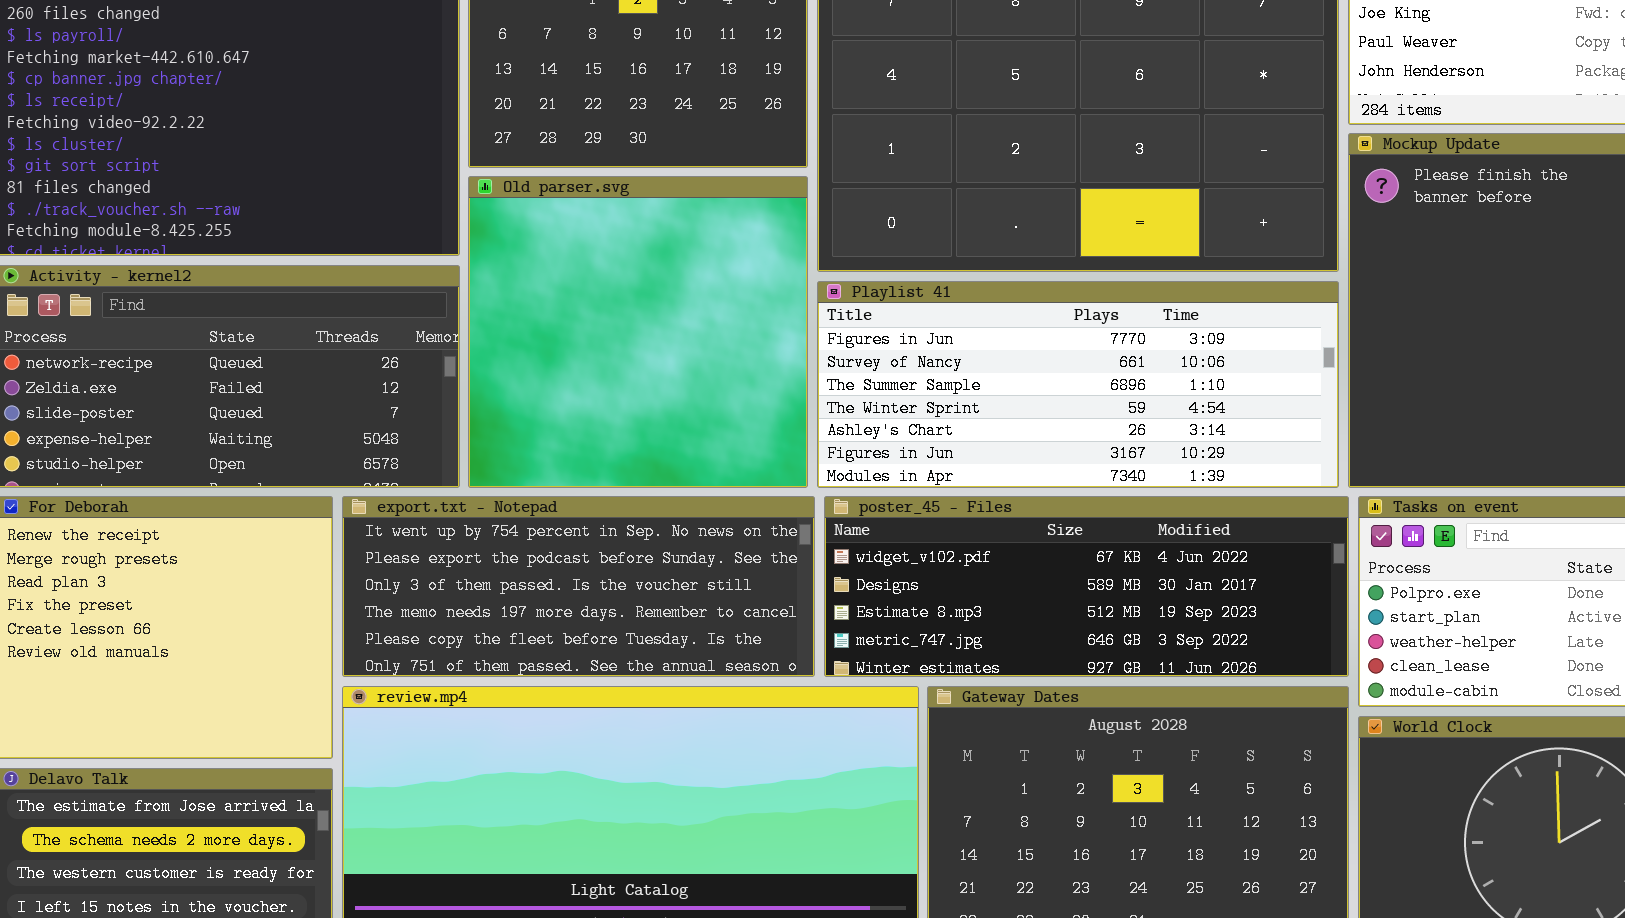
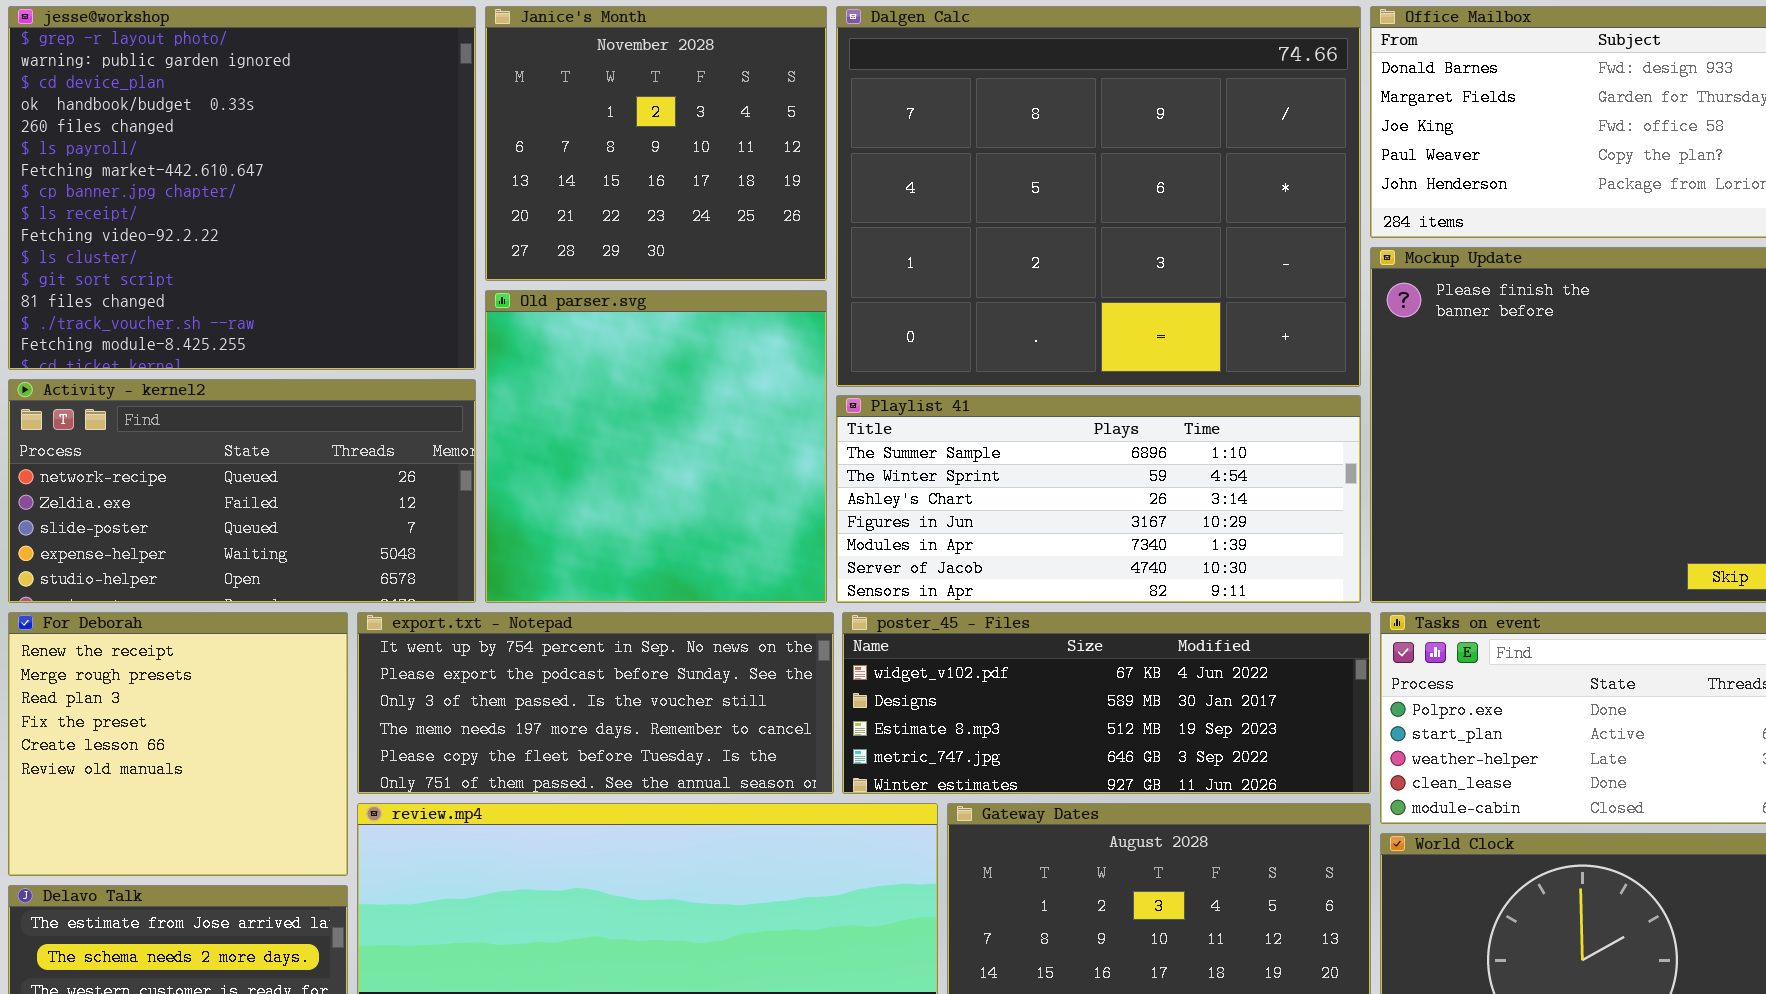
Playlist 41: [817,281,1339,488] -> [836,395,1361,603], scrolled down 2 rows

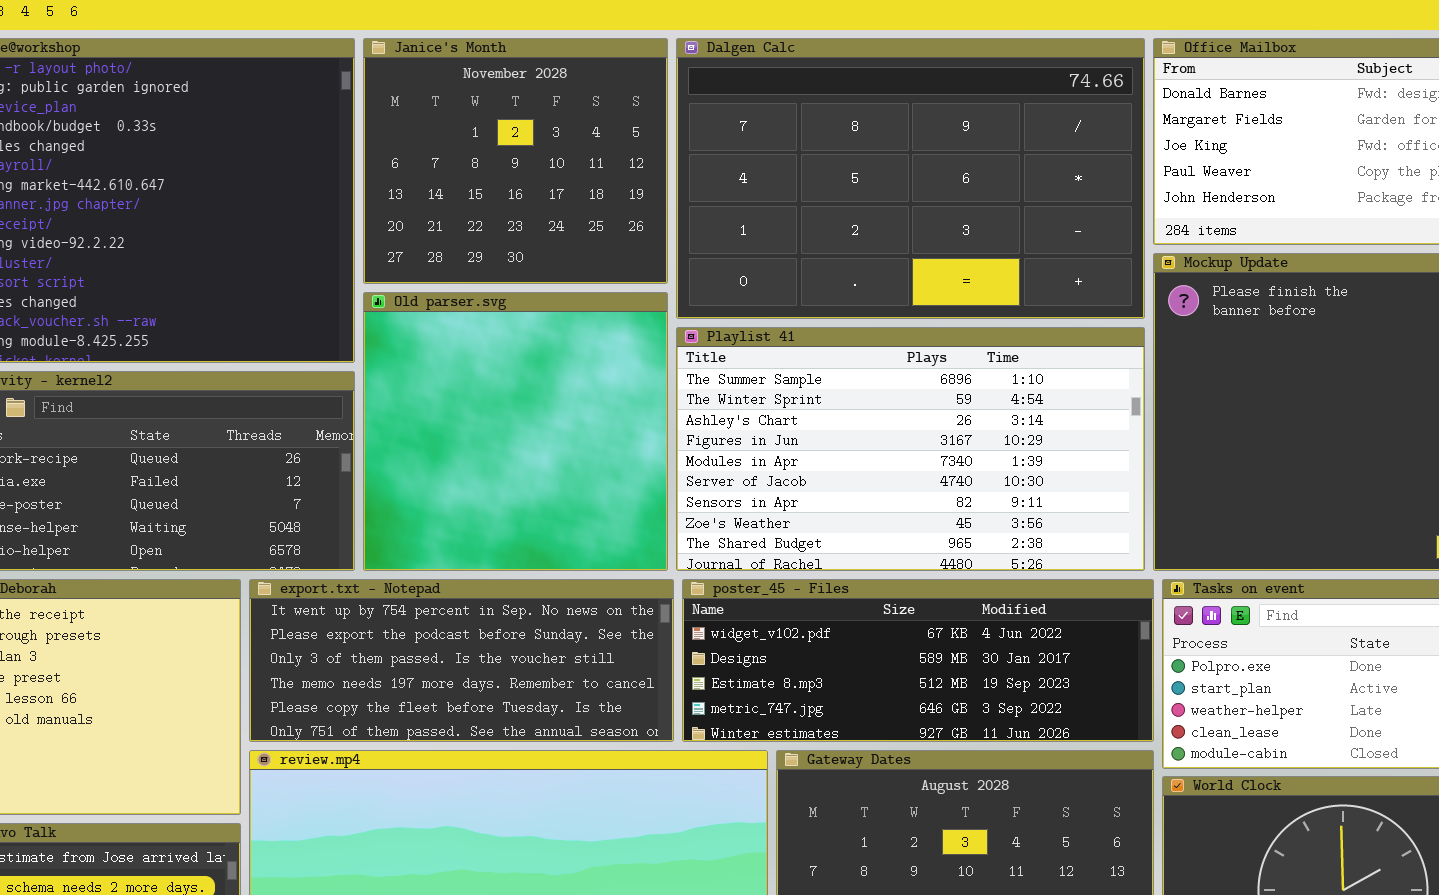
Dalgen Calc: [836,6,1361,387] -> [676,38,1145,319], resized
Playlist 41: [836,395,1361,603] -> [676,327,1145,571], resized

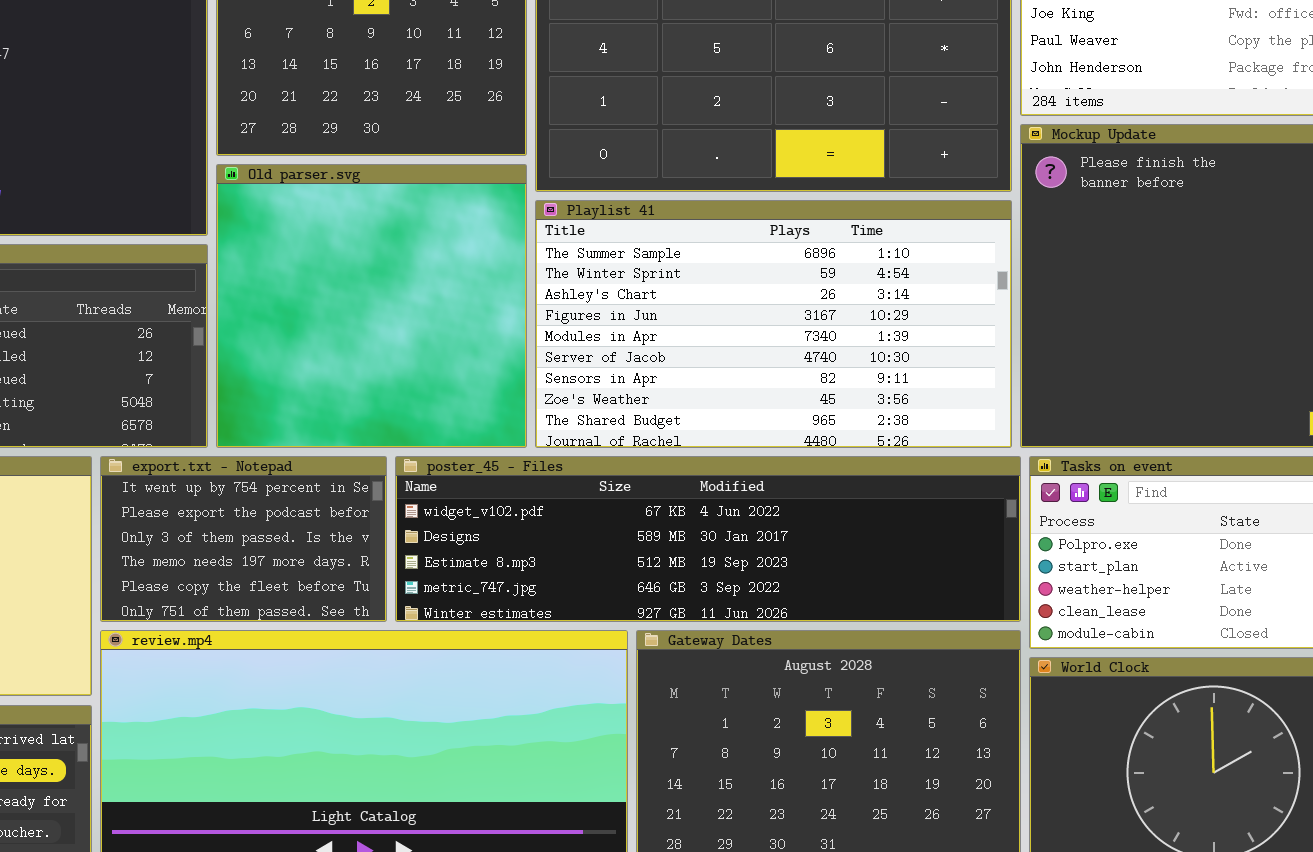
export.txt - Notepad: [249,579,674,742] -> [100,456,387,622], resized
poster_45 - Files: [682,579,1154,742] -> [395,456,1021,622], resized

